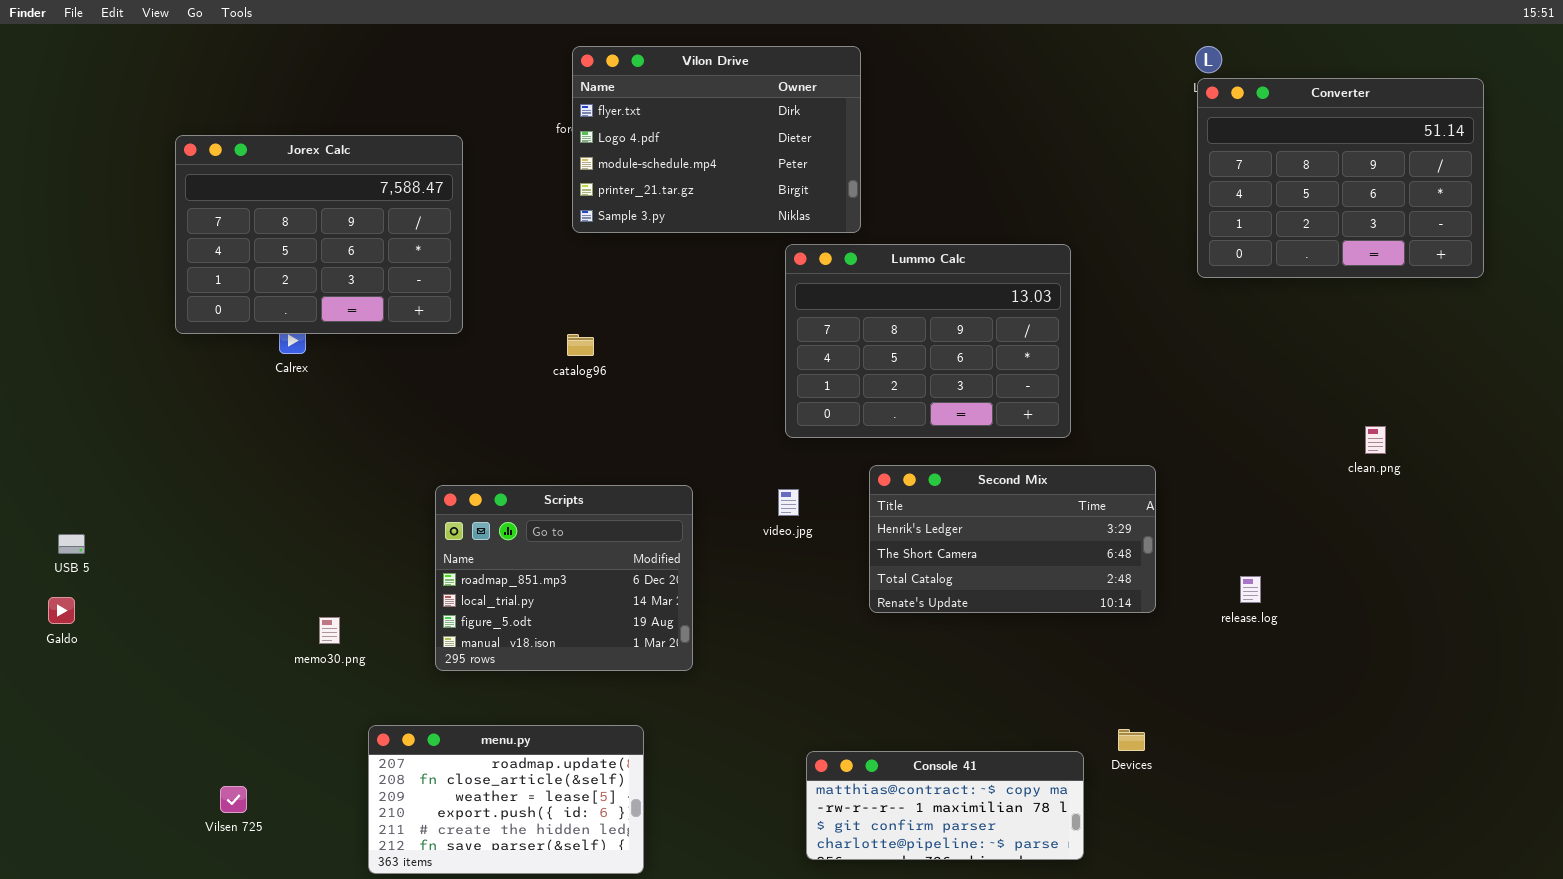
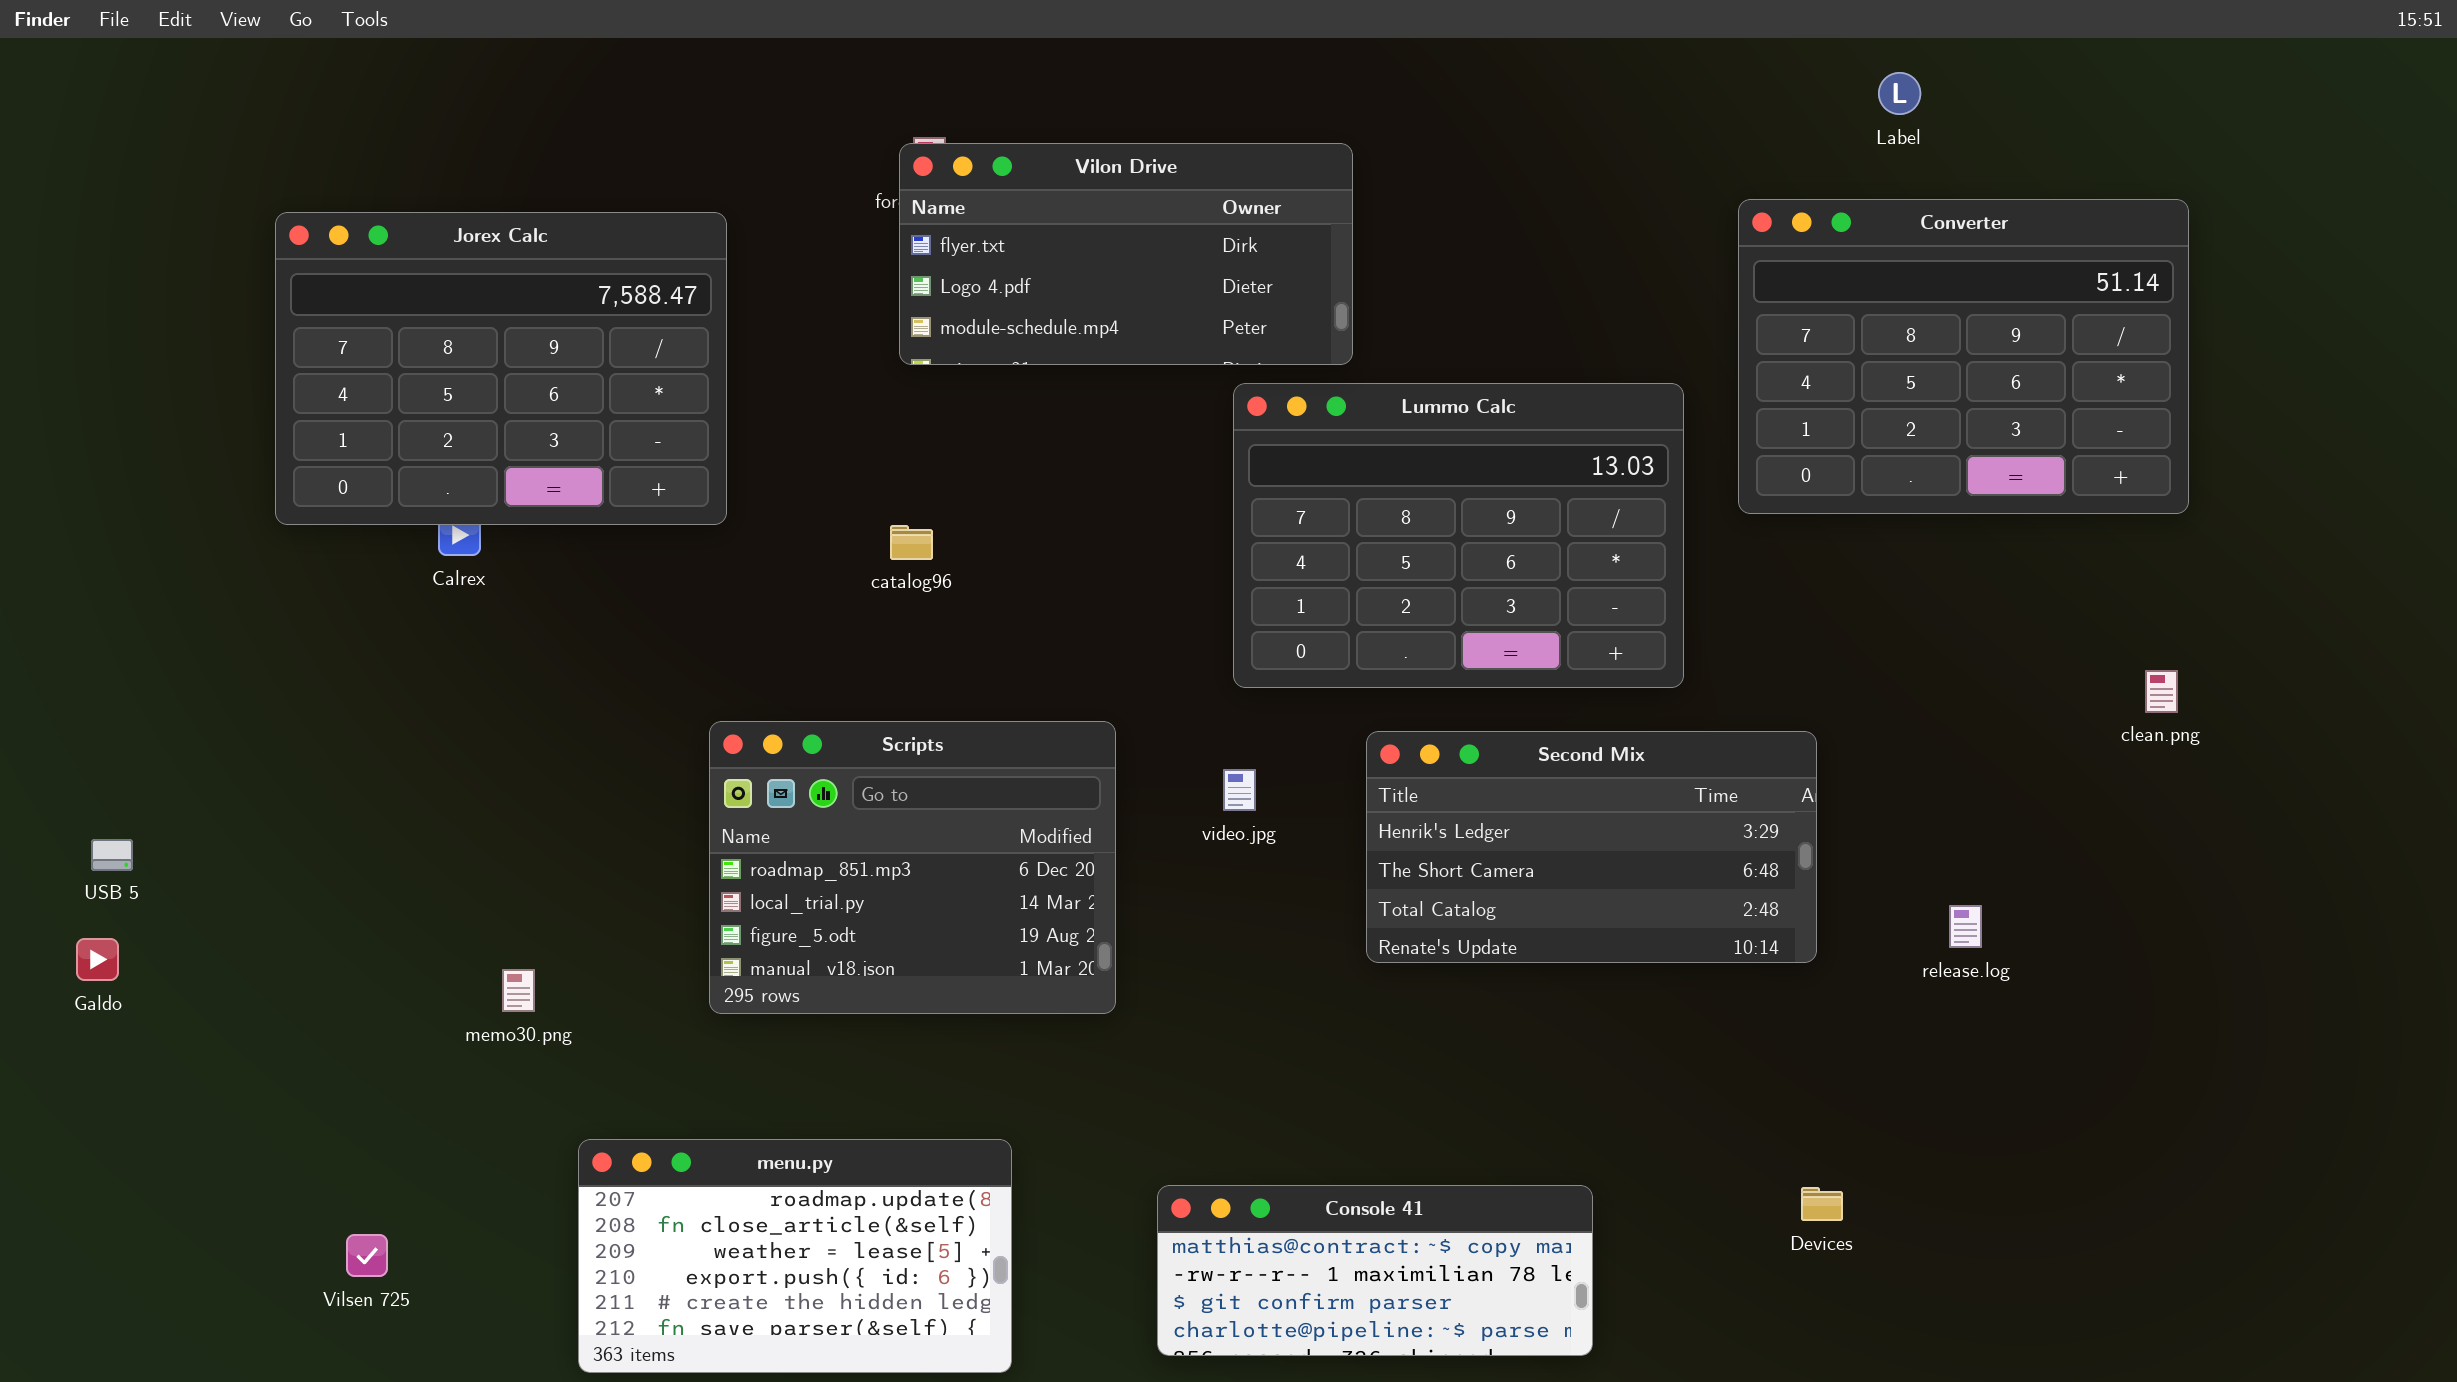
Vilon Drive: [572,46,861,233] -> [899,143,1353,365], resized
Converter: [1197,78,1484,278] -> [1738,199,2189,514], moved
Scripts: [435,485,693,671] -> [709,721,1116,1014], moved
Devices: [1118,729,1145,751] -> [1801,1187,1843,1221], moved
Console 41: [806,751,1084,860] -> [1157,1185,1593,1356], moved

